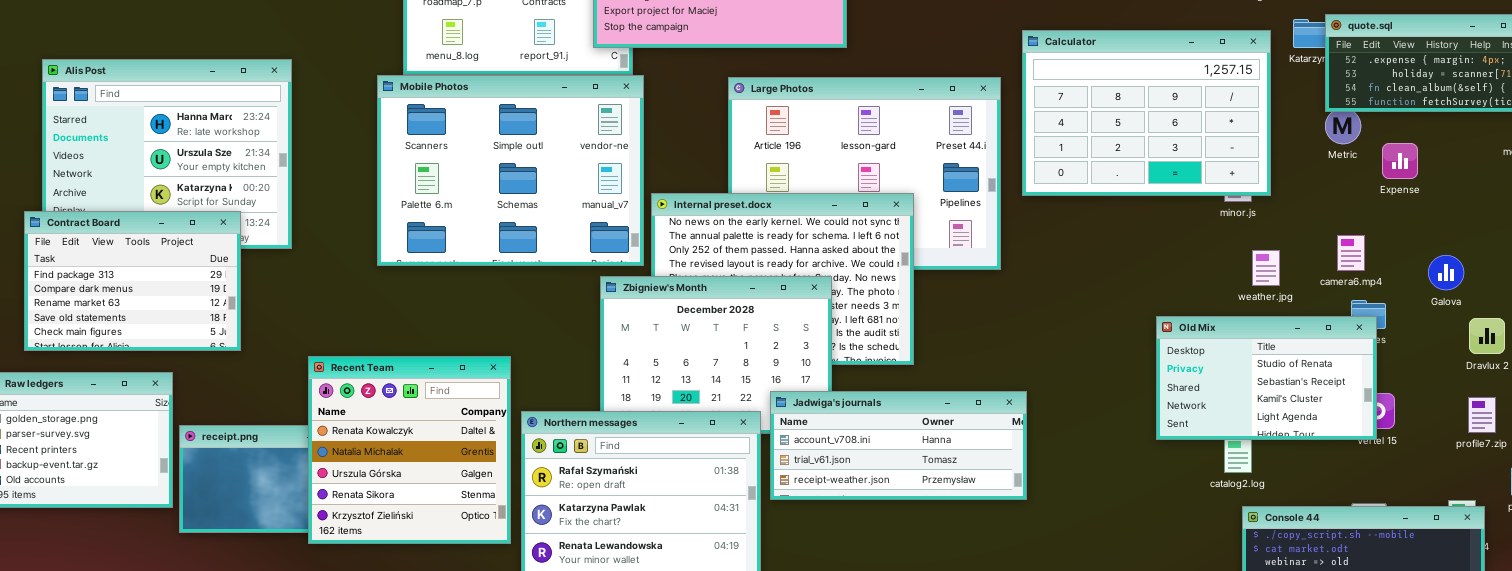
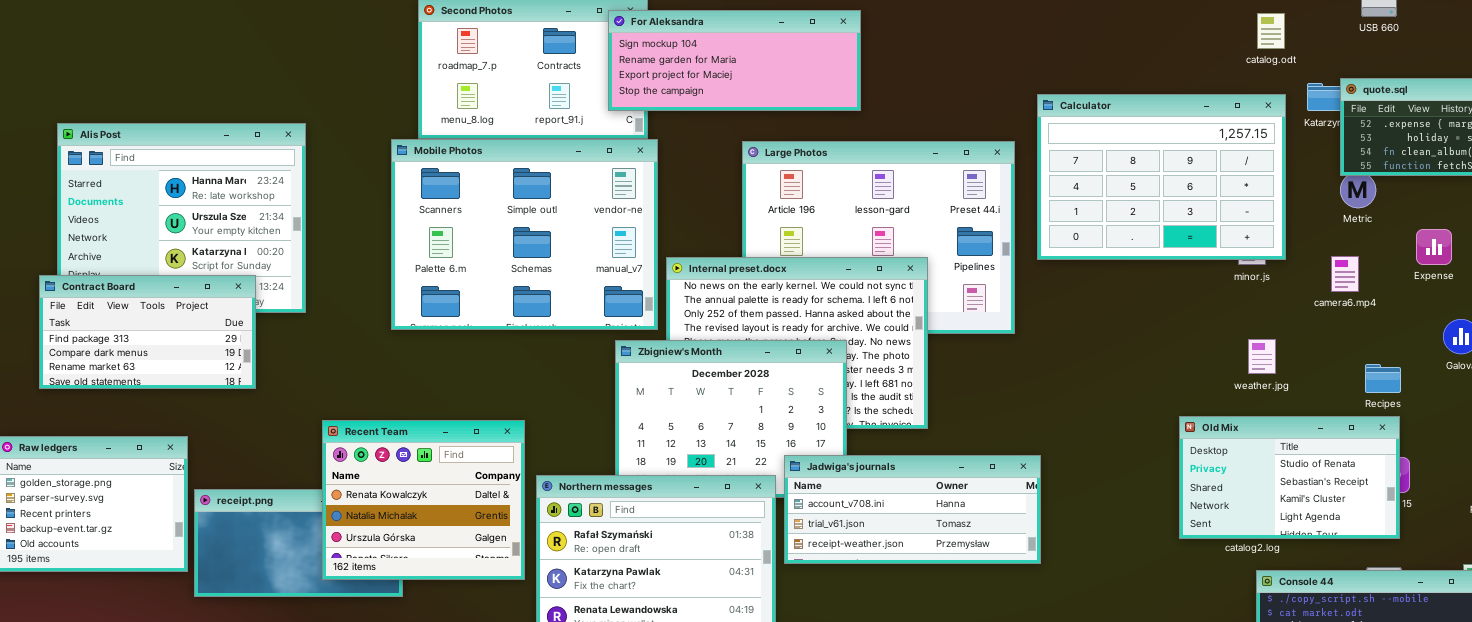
Expense: [1382,143,1418,179] -> [1416,229,1452,265], moved
Contract Board: [24,211,241,351] -> [39,275,256,389], resized
camera6.mp4: [1337,235,1365,271] -> [1331,256,1359,292], moved
weather.jpg: [1252,250,1280,286] -> [1248,339,1276,374], moved
Old Mix: [1156,316,1377,440] -> [1179,416,1400,539], moved
Recent Team: [308,356,511,544] -> [322,420,525,580], resized

